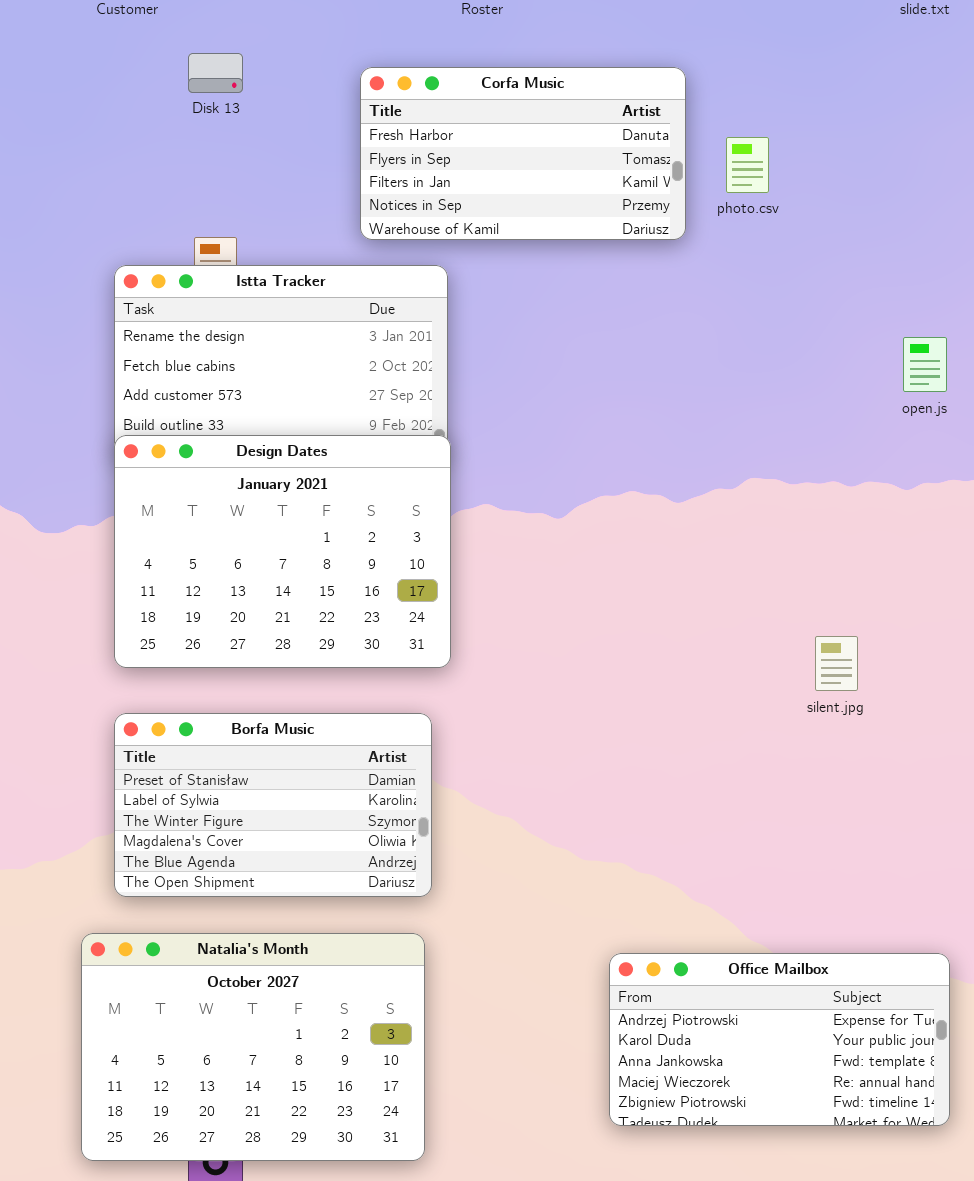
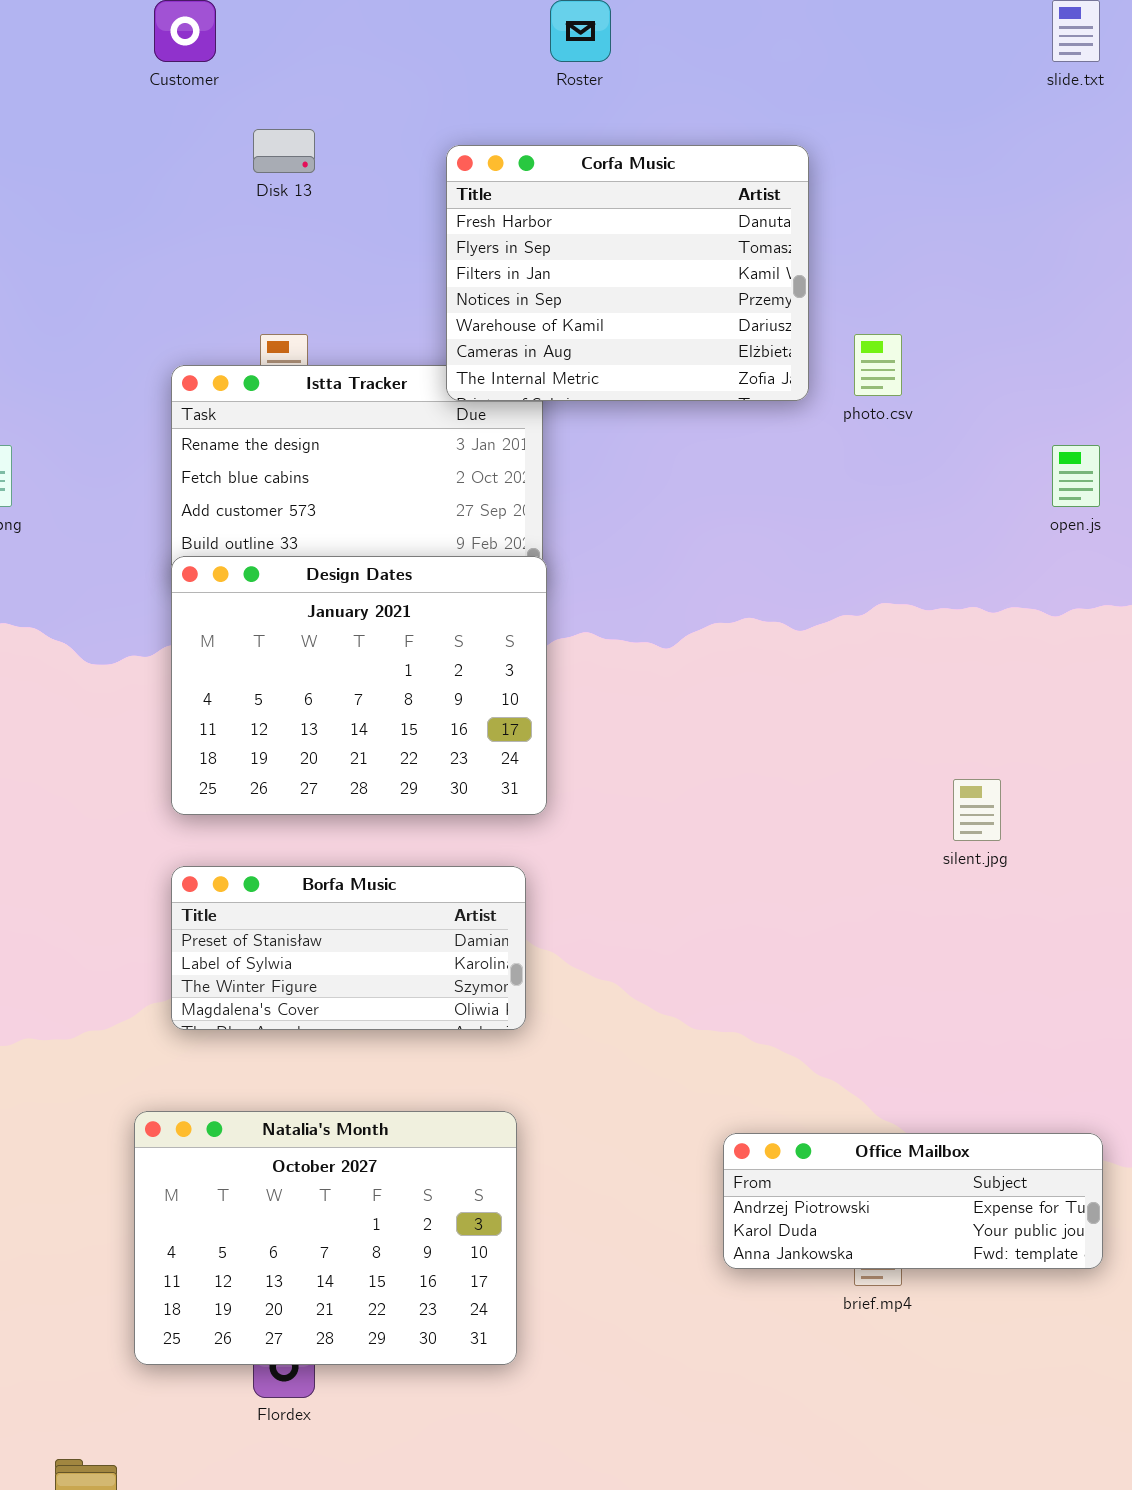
Corfa Music: [360,67,686,240] -> [446,145,809,401], resized
photo.csv: [726,137,769,193] -> [854,334,902,396], moved
Borfa Music: [114,713,432,897] -> [171,866,526,1030], resized
Office Mailbox: [609,953,950,1126] -> [723,1133,1103,1269], resized

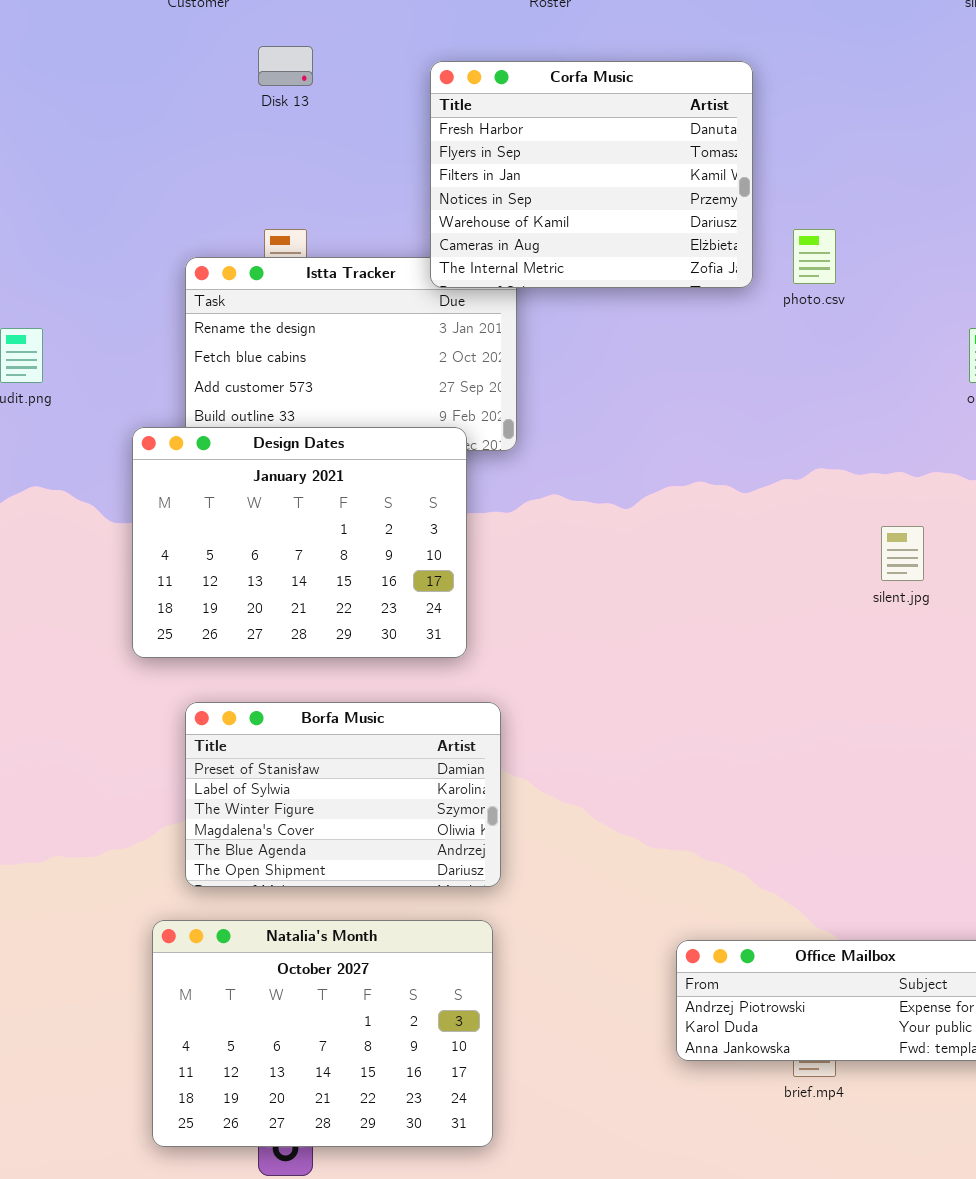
Design Dates: [171,556,547,815] -> [132,427,467,658], moved
silent.jpg: [953,779,1001,841] -> [881,526,924,581], moved
Borfa Music: [171,866,526,1030] -> [185,702,501,887], resized

